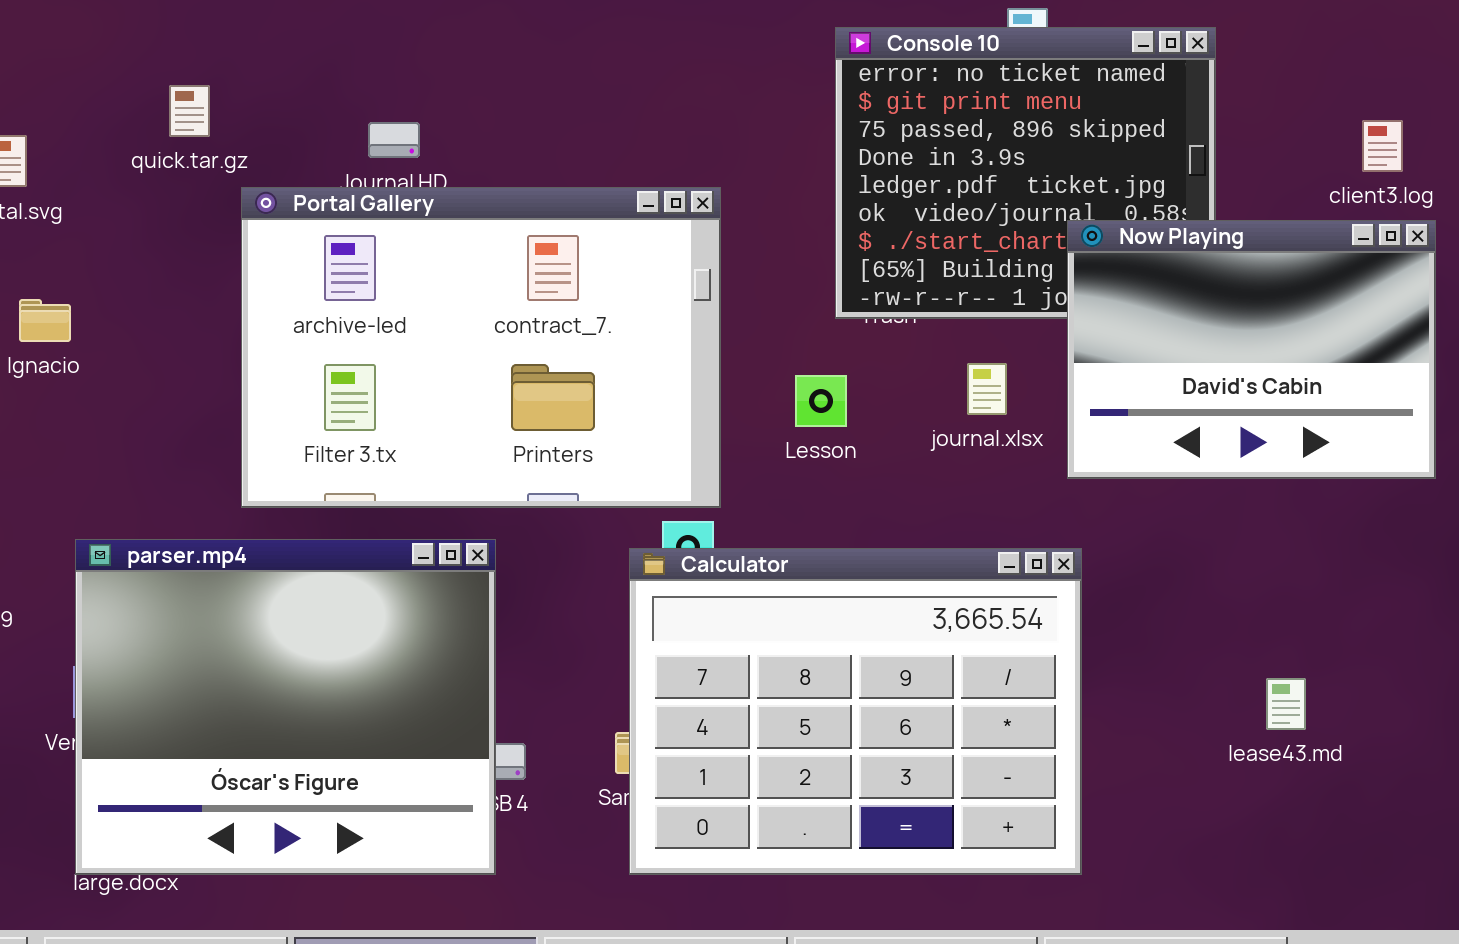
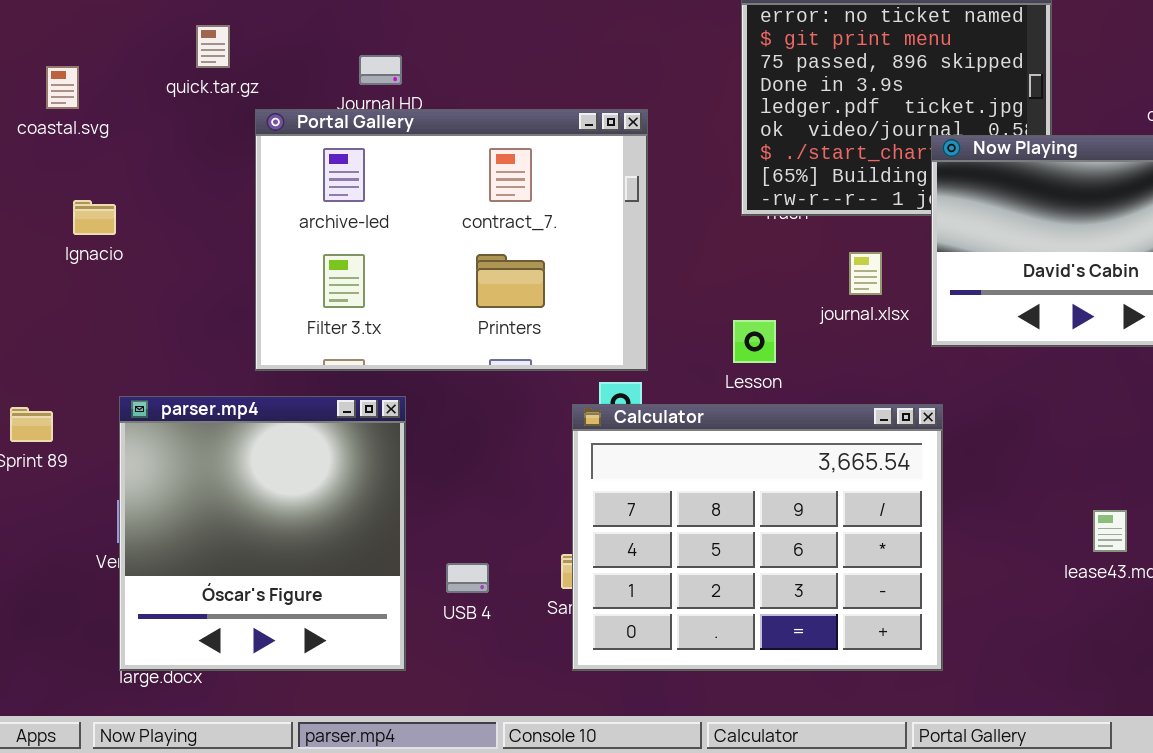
Lesson: [795,375,847,427] -> [733,320,776,363], moved
parser.mp4: [75,539,496,875] -> [119,396,406,671], resized

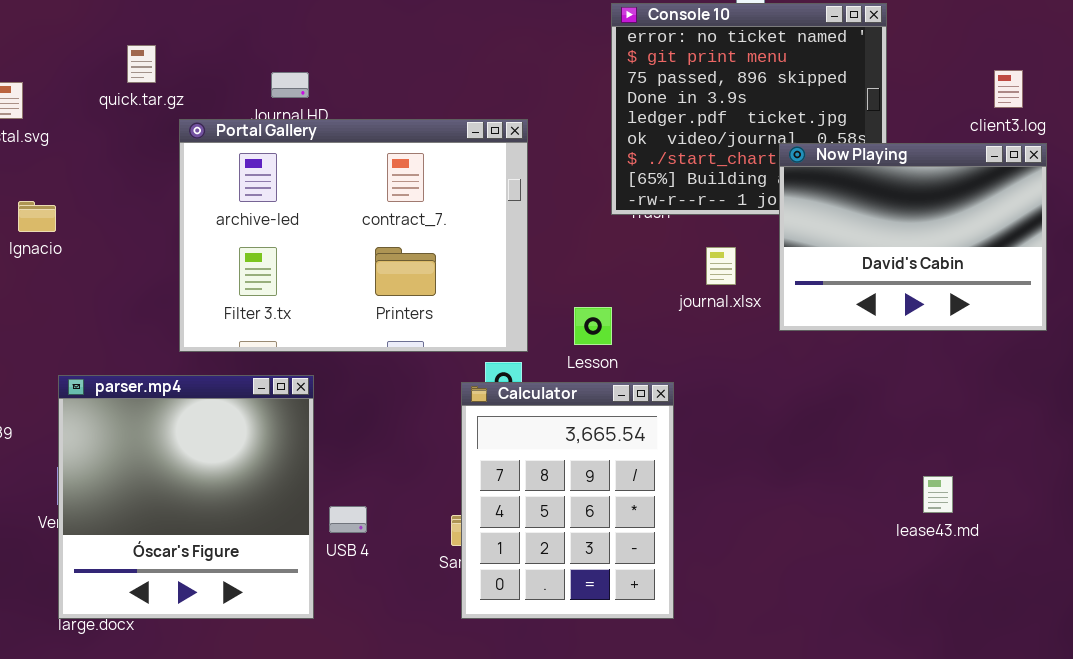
Lesson: [733,320,776,363] -> [574,307,612,345], moved
Calculator: [572,404,943,671] -> [461,382,674,619], resized
USB 4: [446,563,489,593] -> [329,506,367,533], moved

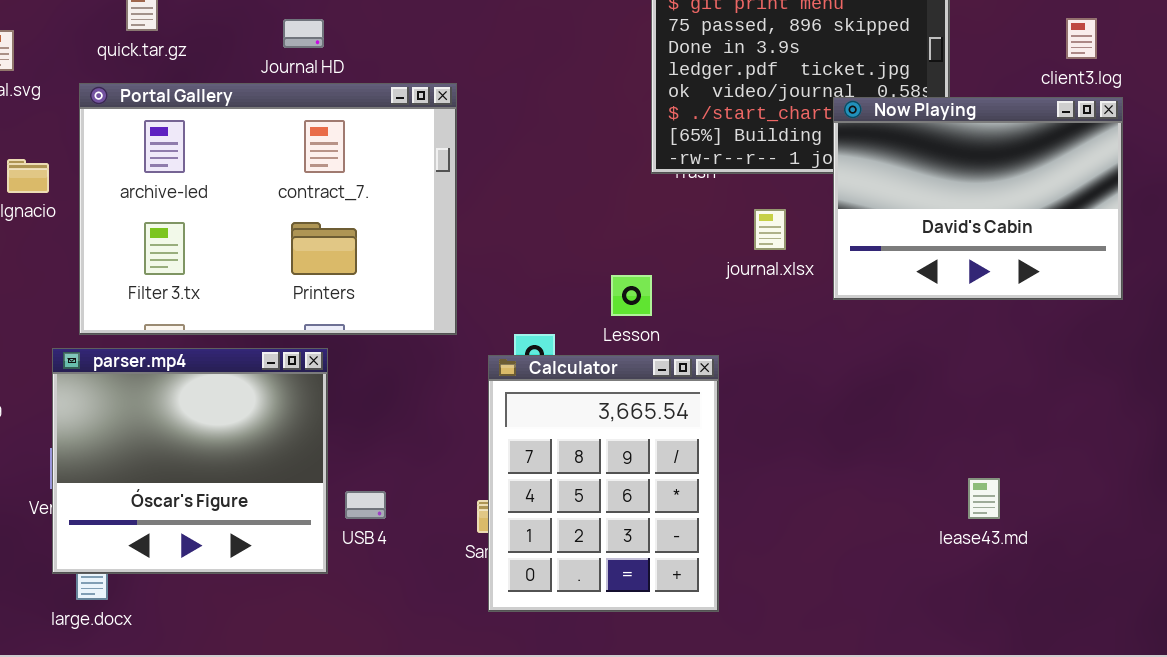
Portal Gallery: [179,119,528,352] -> [79,83,457,335], moved
parser.mp4: [58,375,314,619] -> [52,348,328,574], resized
lease43.md: [923,476,953,513] -> [968,478,1000,519], moved

